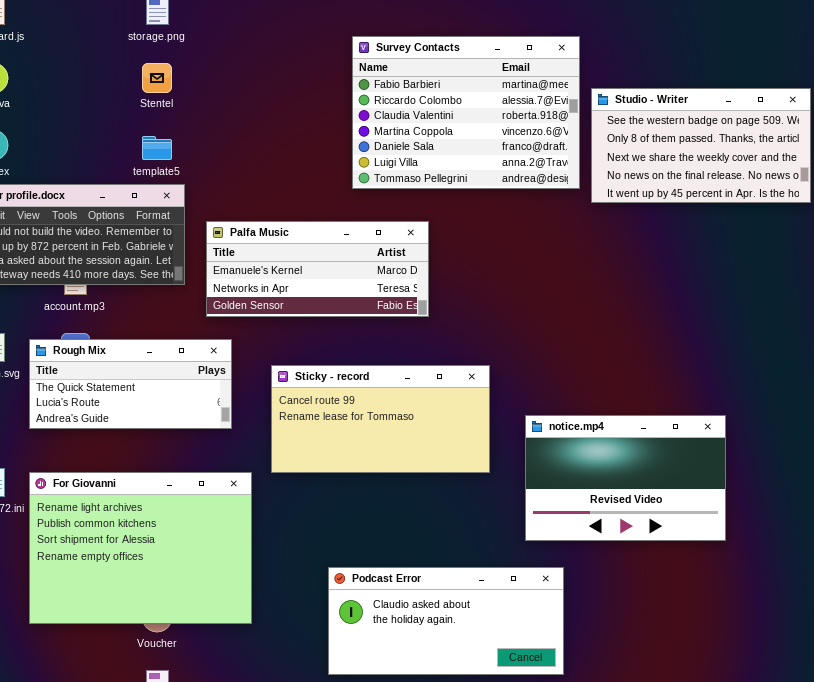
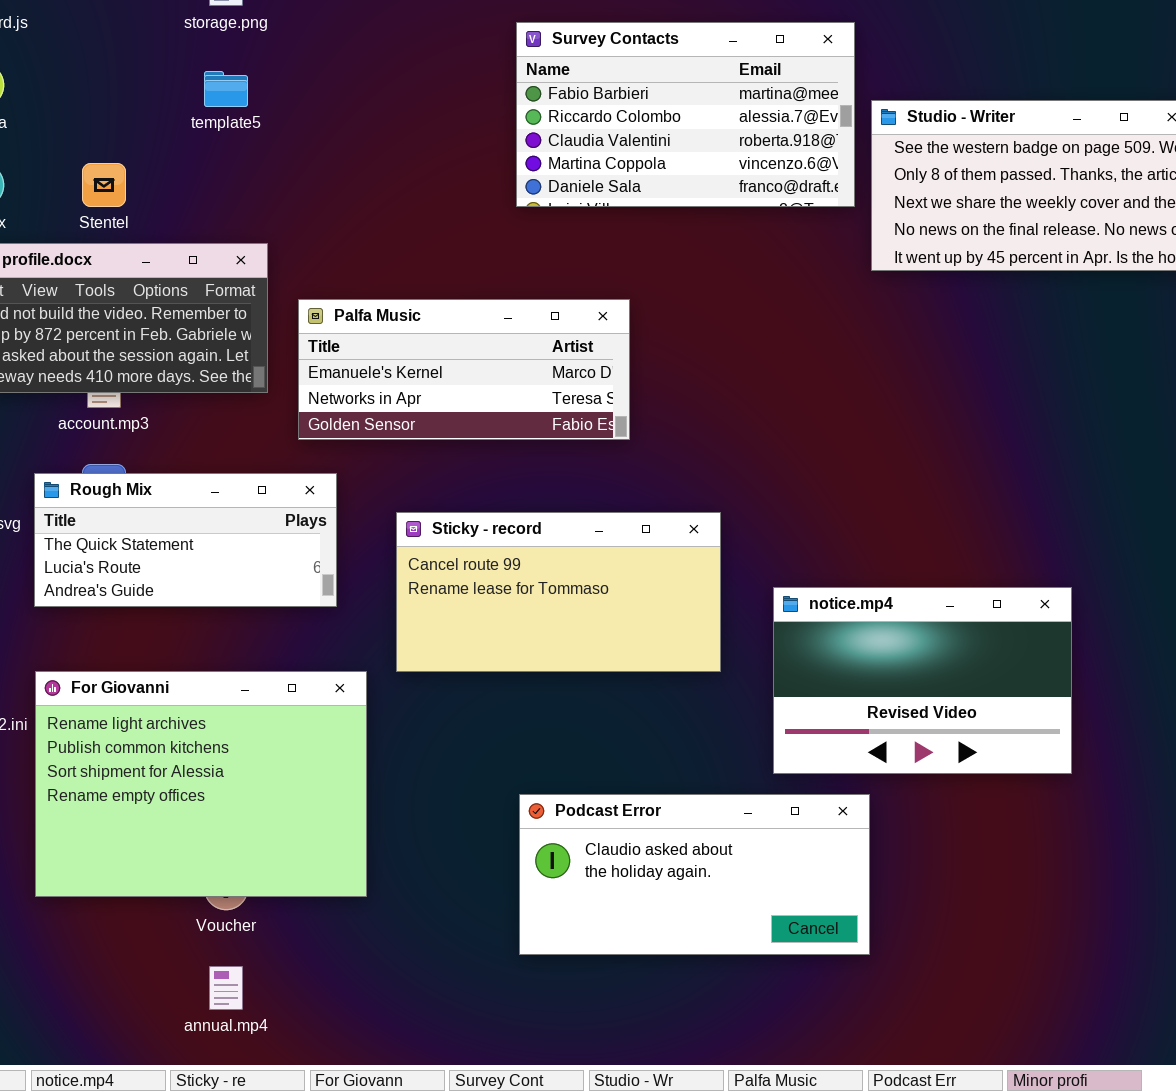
Survey Contacts: [352,36,580,189] -> [516,22,855,207], resized
Stentel: [142,63,172,93] -> [82,163,126,207], moved
template5: [142,136,172,160] -> [204,71,248,107], moved
Podcast Error: [328,567,564,675] -> [519,794,870,955], moved

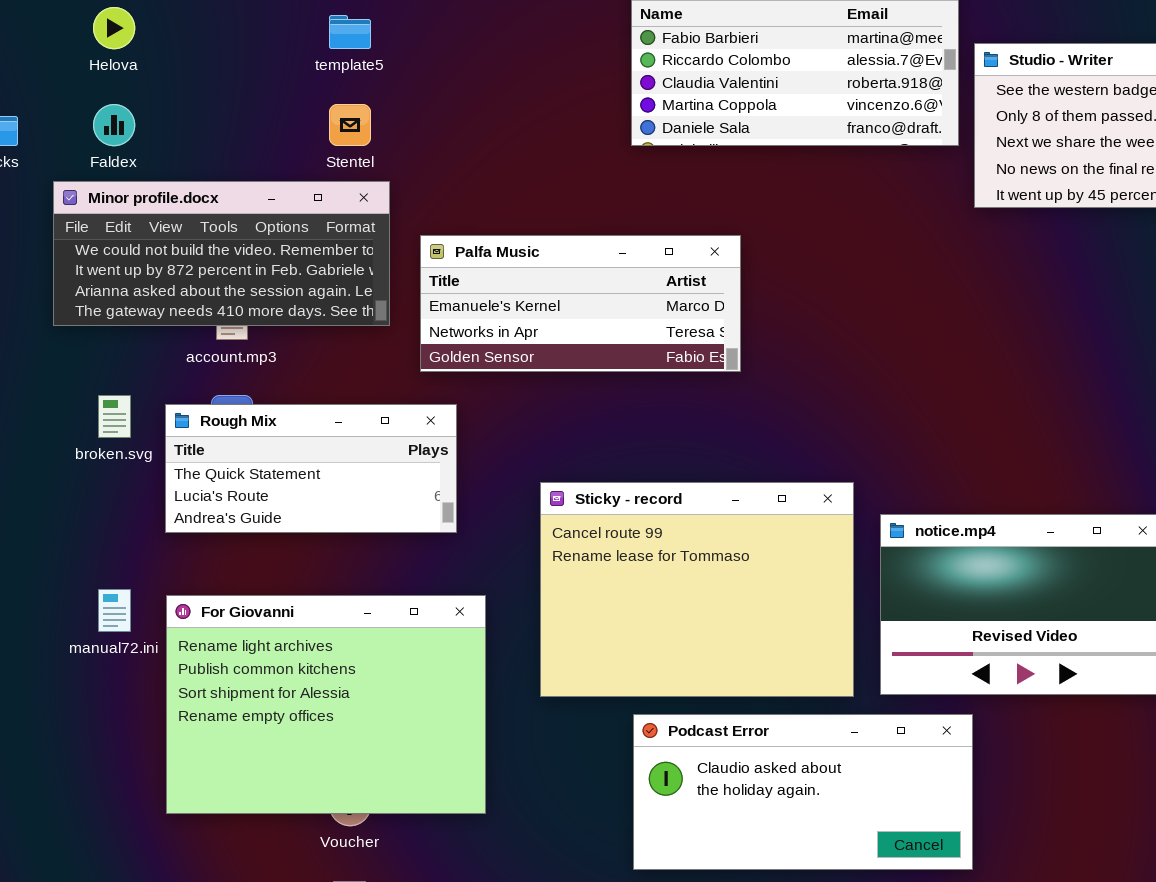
Stentel: [82,163,126,207] -> [329,104,371,146], moved
Sticky - record: [396,512,721,672] -> [540,482,854,697], moved, resized

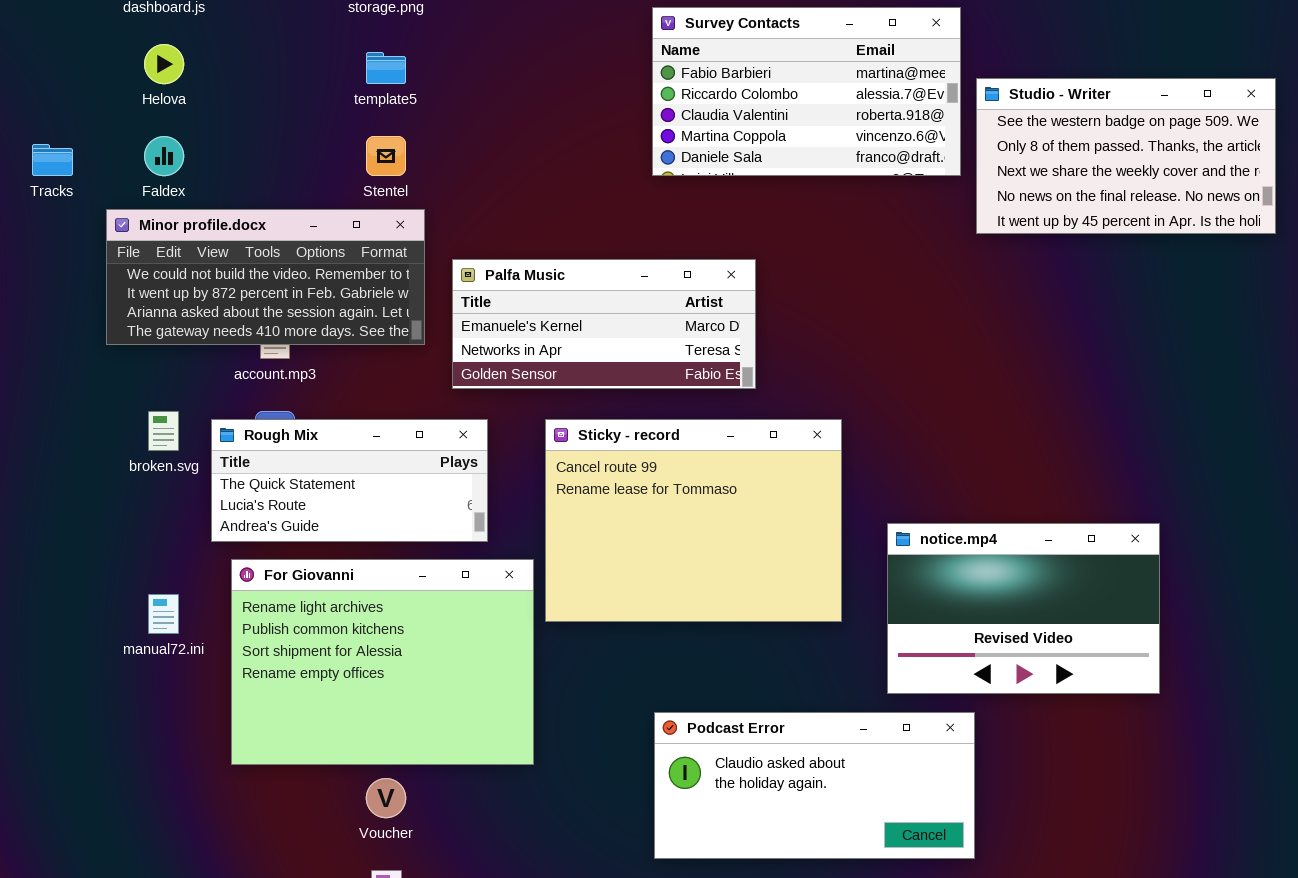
Sticky - record: [540,482,854,697] -> [545,419,842,622], moved
For Giovanni: [166,595,486,814] -> [231,559,534,765], moved

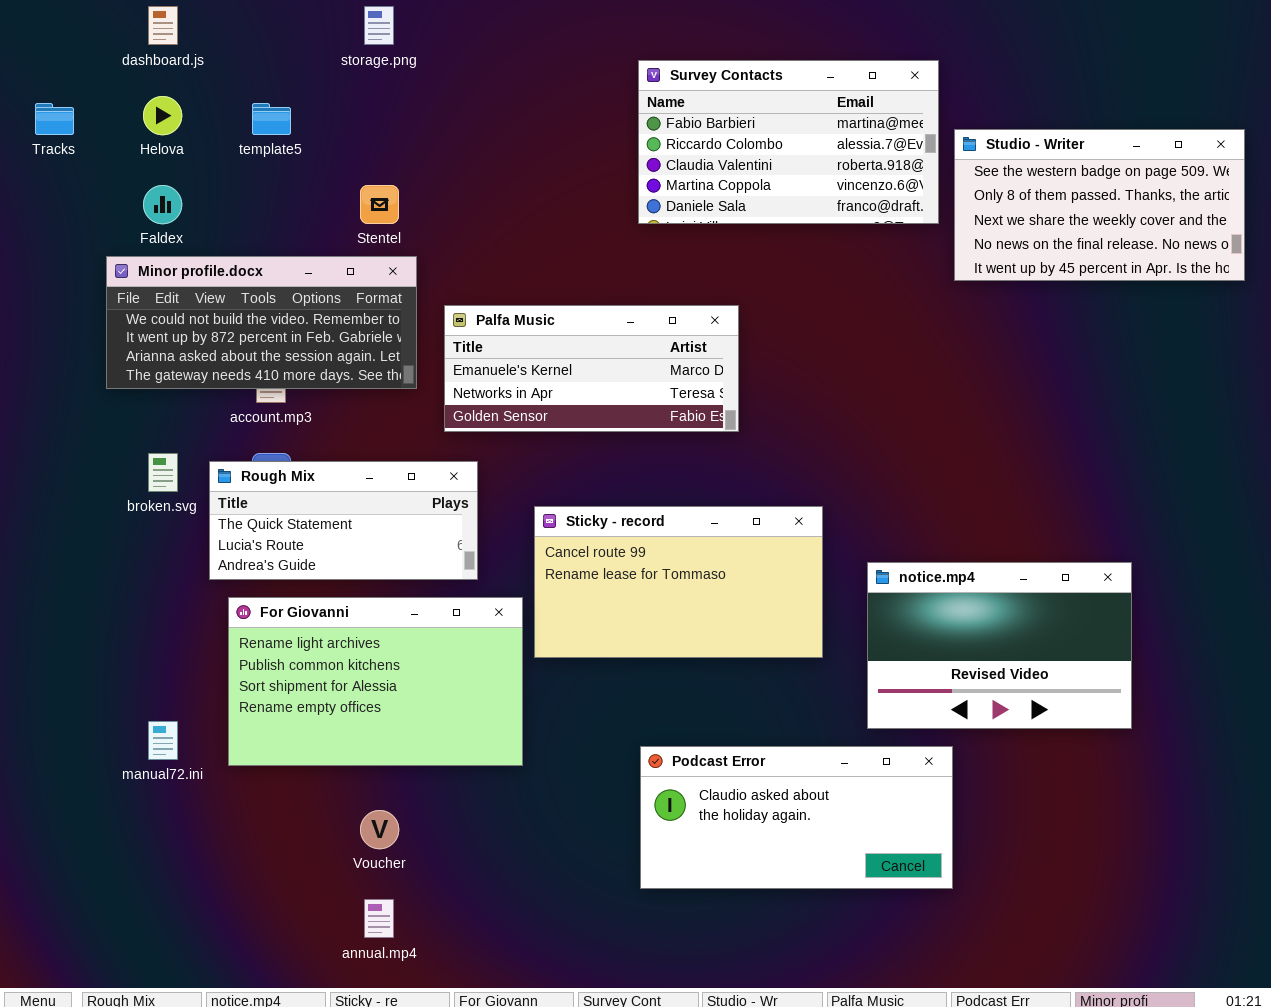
template5: [366,52,406,84] -> [252,103,291,135], moved
Tracks: [32,144,73,176] -> [35,103,74,135], moved
Sticky - record: [545,419,842,622] -> [534,506,823,658], resized
For Giovanni: [231,559,534,765] -> [228,597,523,766], resized
manual72.ini: [148,594,179,634] -> [148,721,178,760], moved

